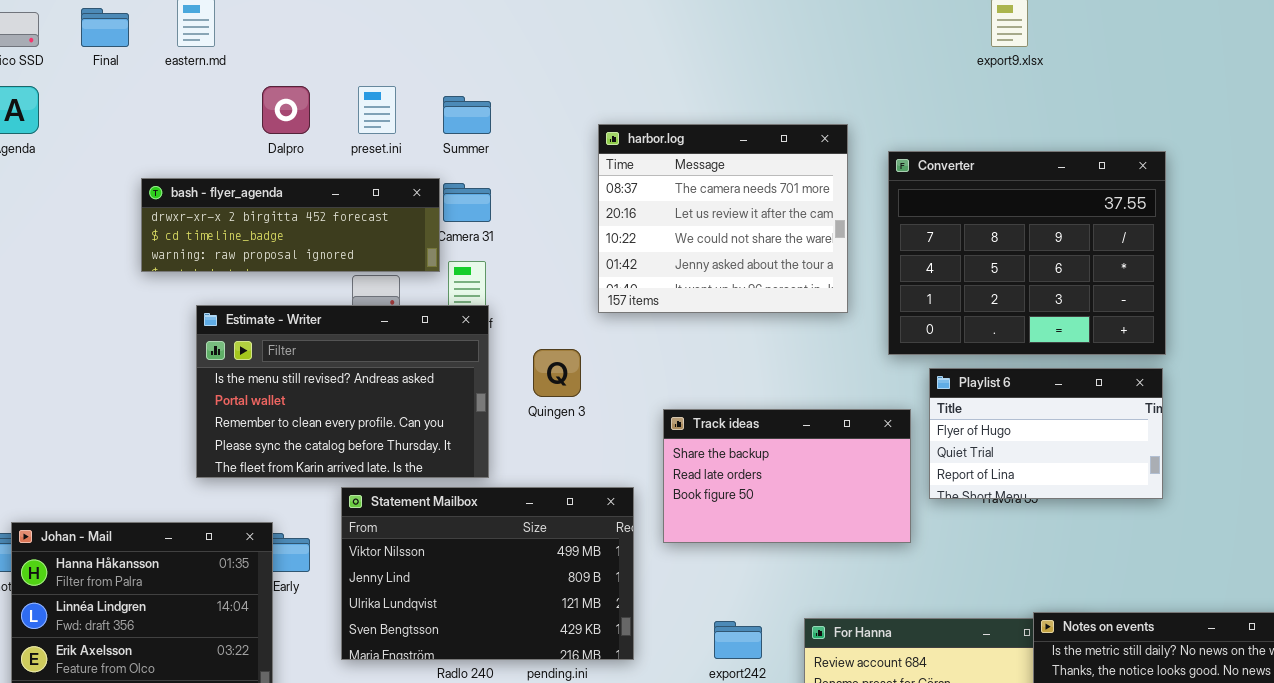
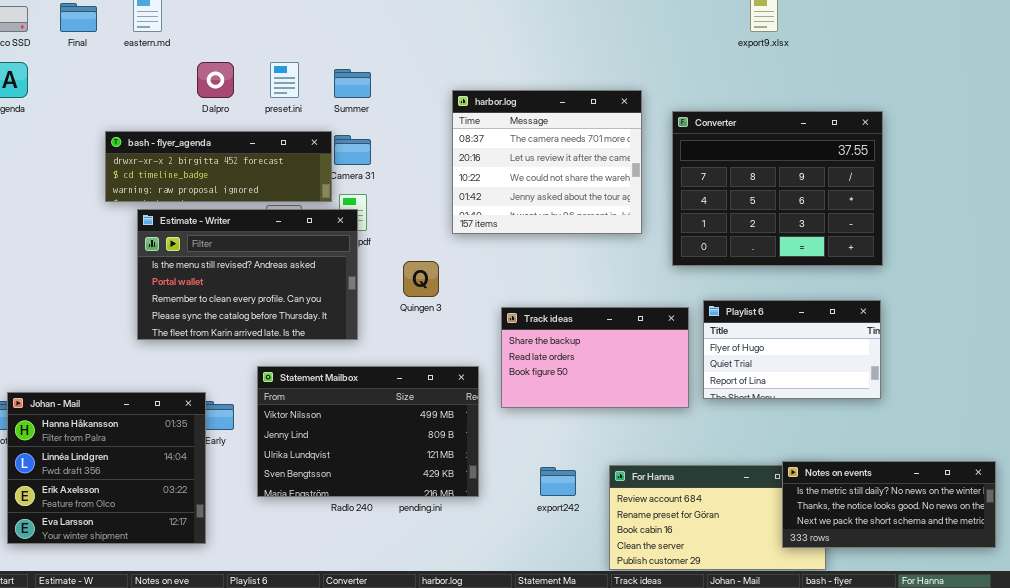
Estimate - Writer: [196,305,489,478] -> [137,209,358,340], moved
Playlist 6: [929,368,1163,499] -> [703,300,881,399], moved

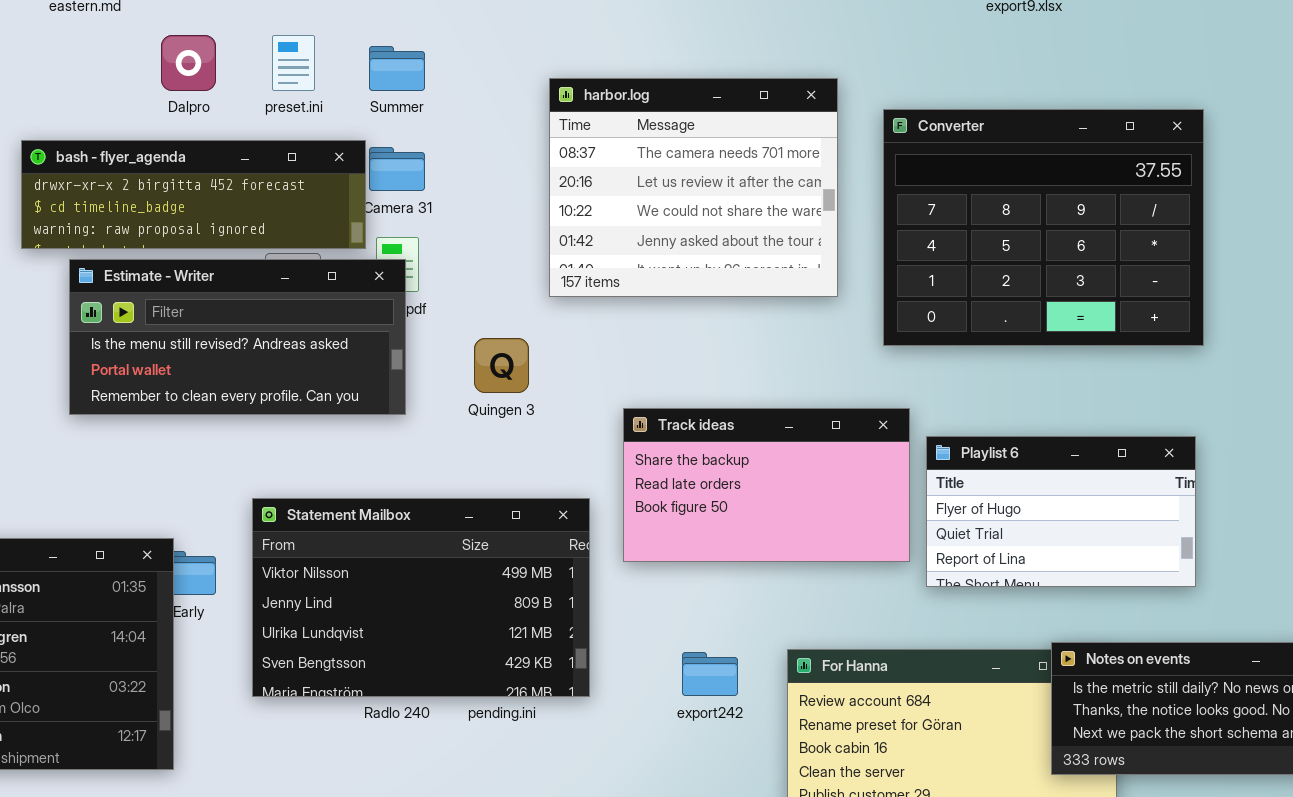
Estimate - Writer: [137,209,358,340] -> [69,259,406,415], resized
Playlist 6: [703,300,881,399] -> [926,436,1196,587], moved

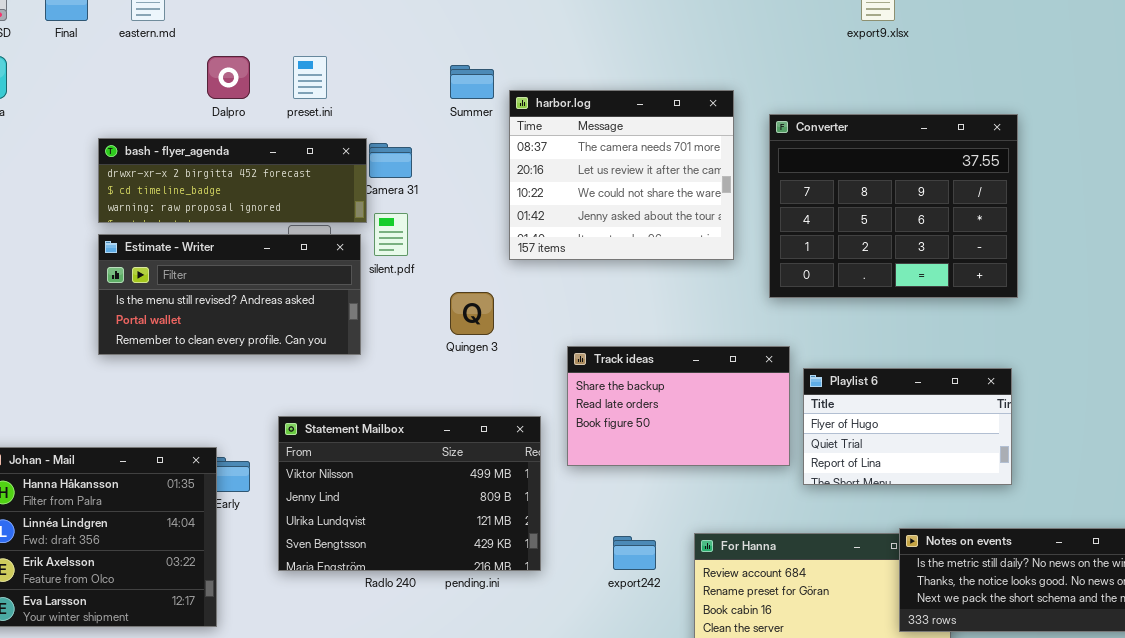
Summer: [369,46,425,91] -> [450,65,494,99], moved
Estimate - Writer: [69,259,406,415] -> [98,234,361,355], moved

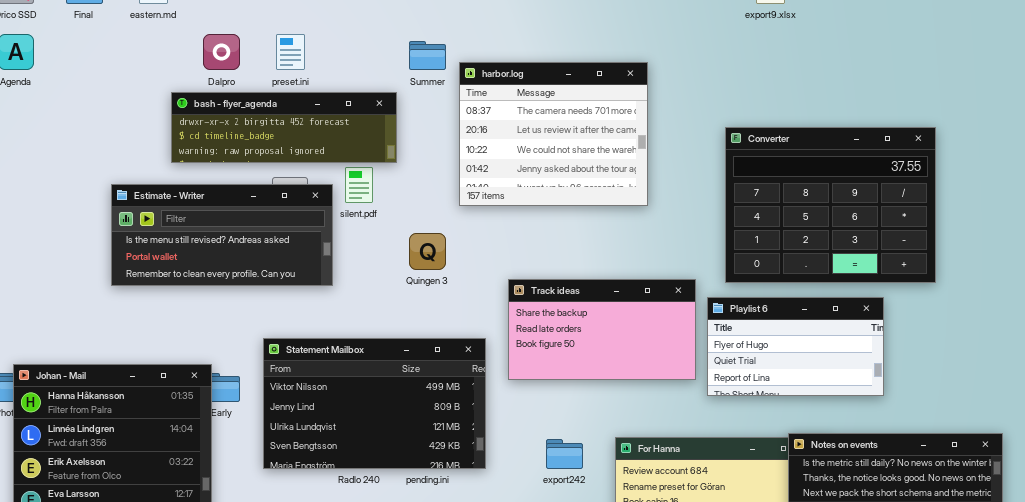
Converter: [769,114,1018,298] -> [725,127,936,283], moved
bash - flyer_agenda: [98,138,367,223] -> [171,92,397,163], moved

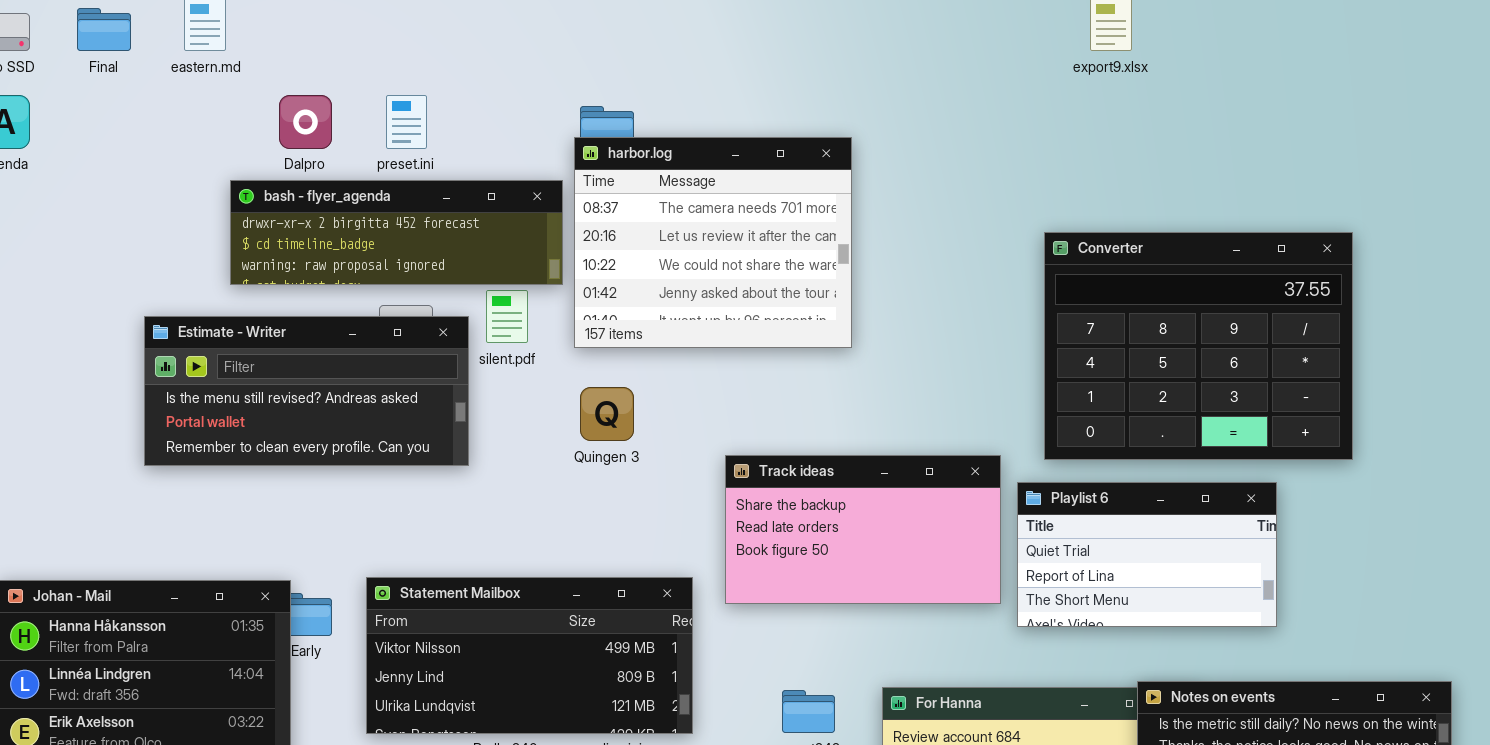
harbor.log: [459,62,648,206] -> [574,137,852,348], moved
Playlist 6: [707,297,884,396] -> [1017,482,1277,627], scrolled down 1 row
Statement Mailbox: [263,338,486,469] -> [366,577,693,734], resized

